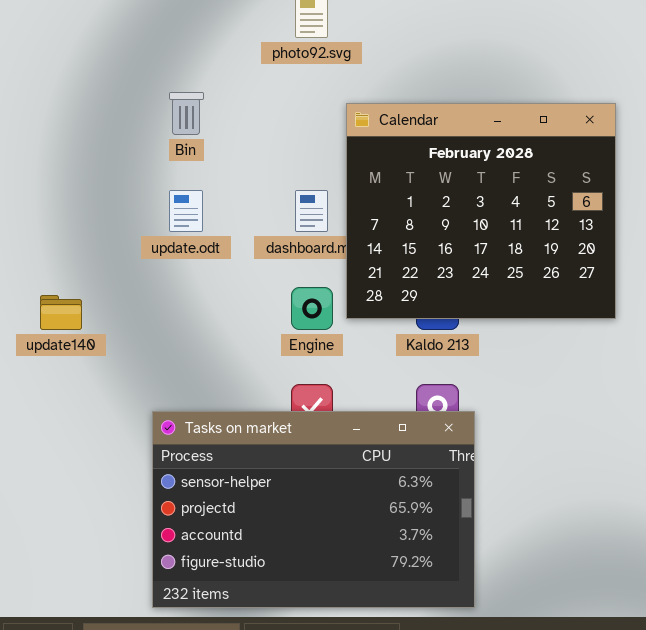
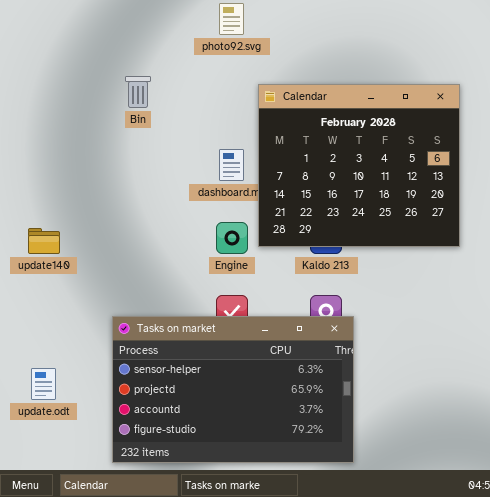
update.odt: [169,190,203,232] -> [31,368,56,400], moved

